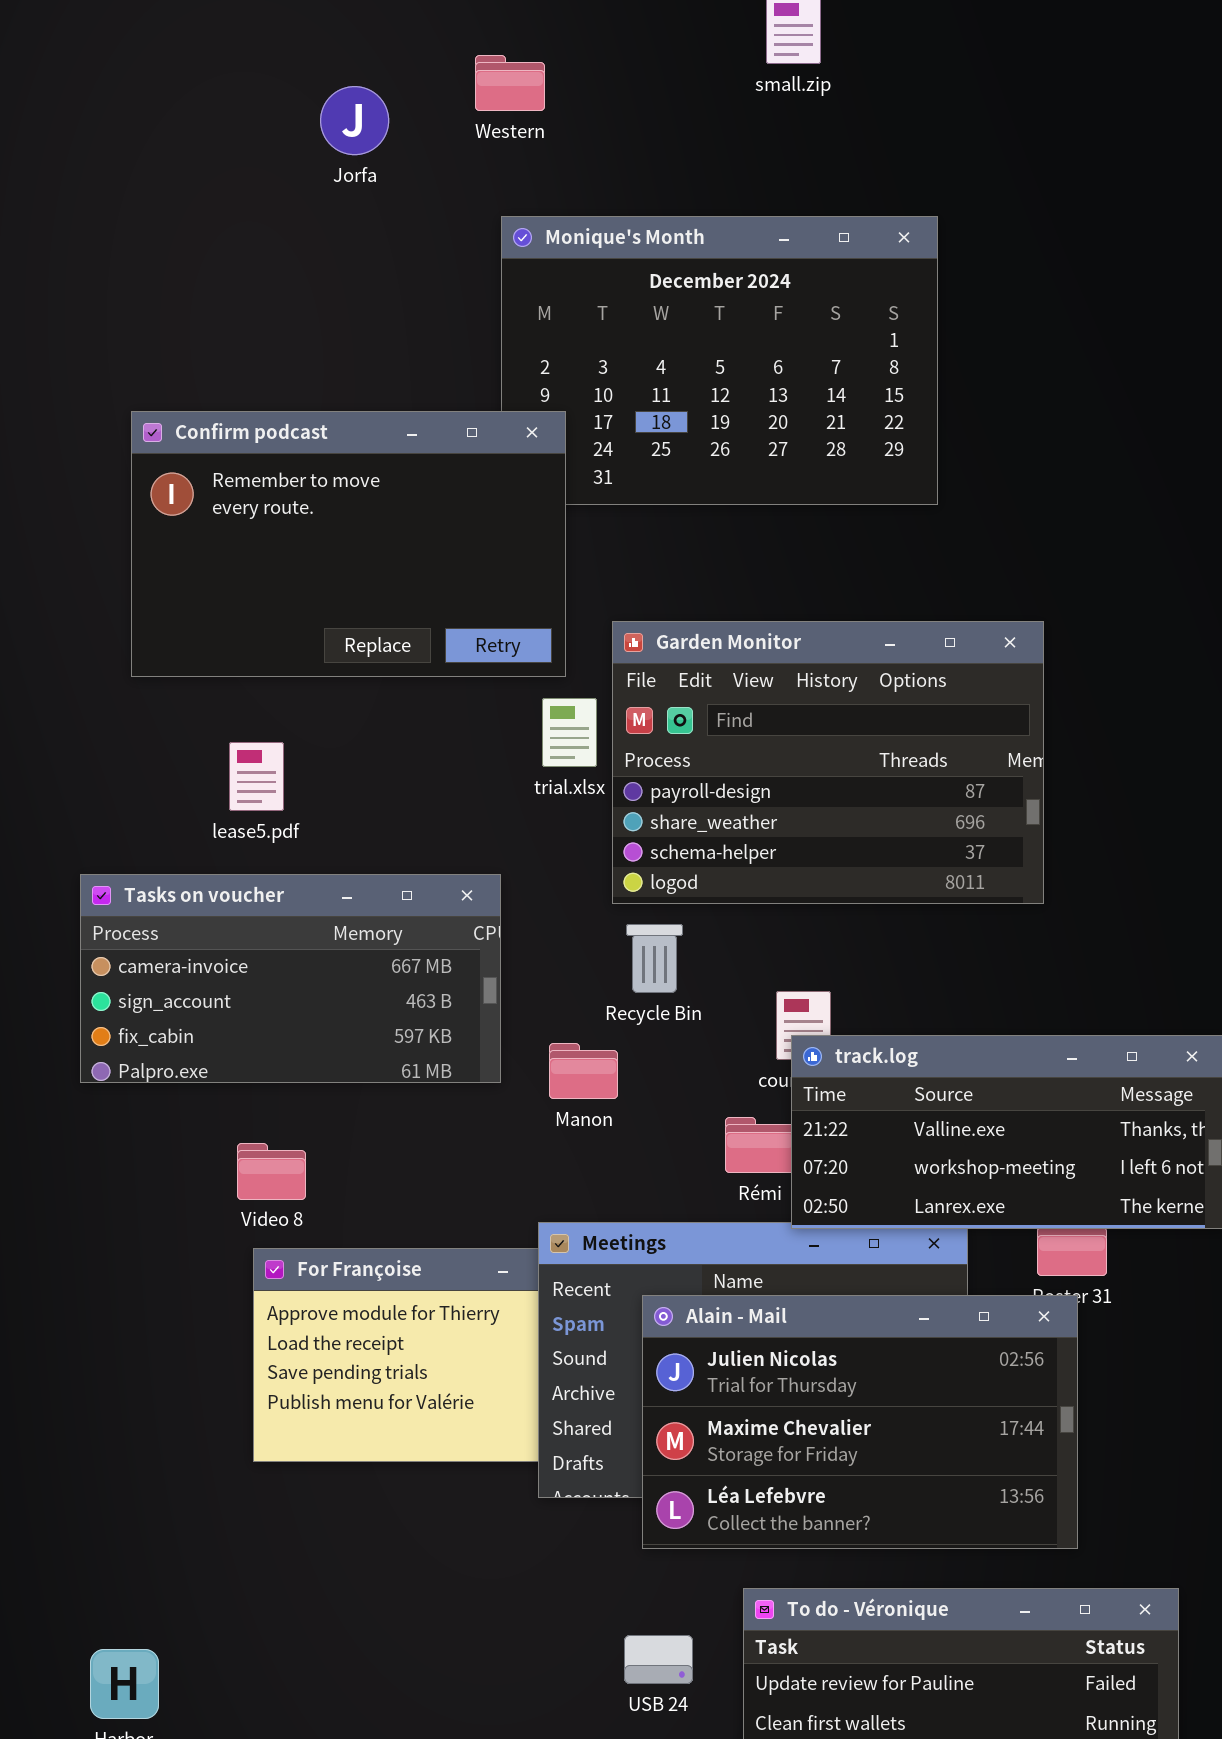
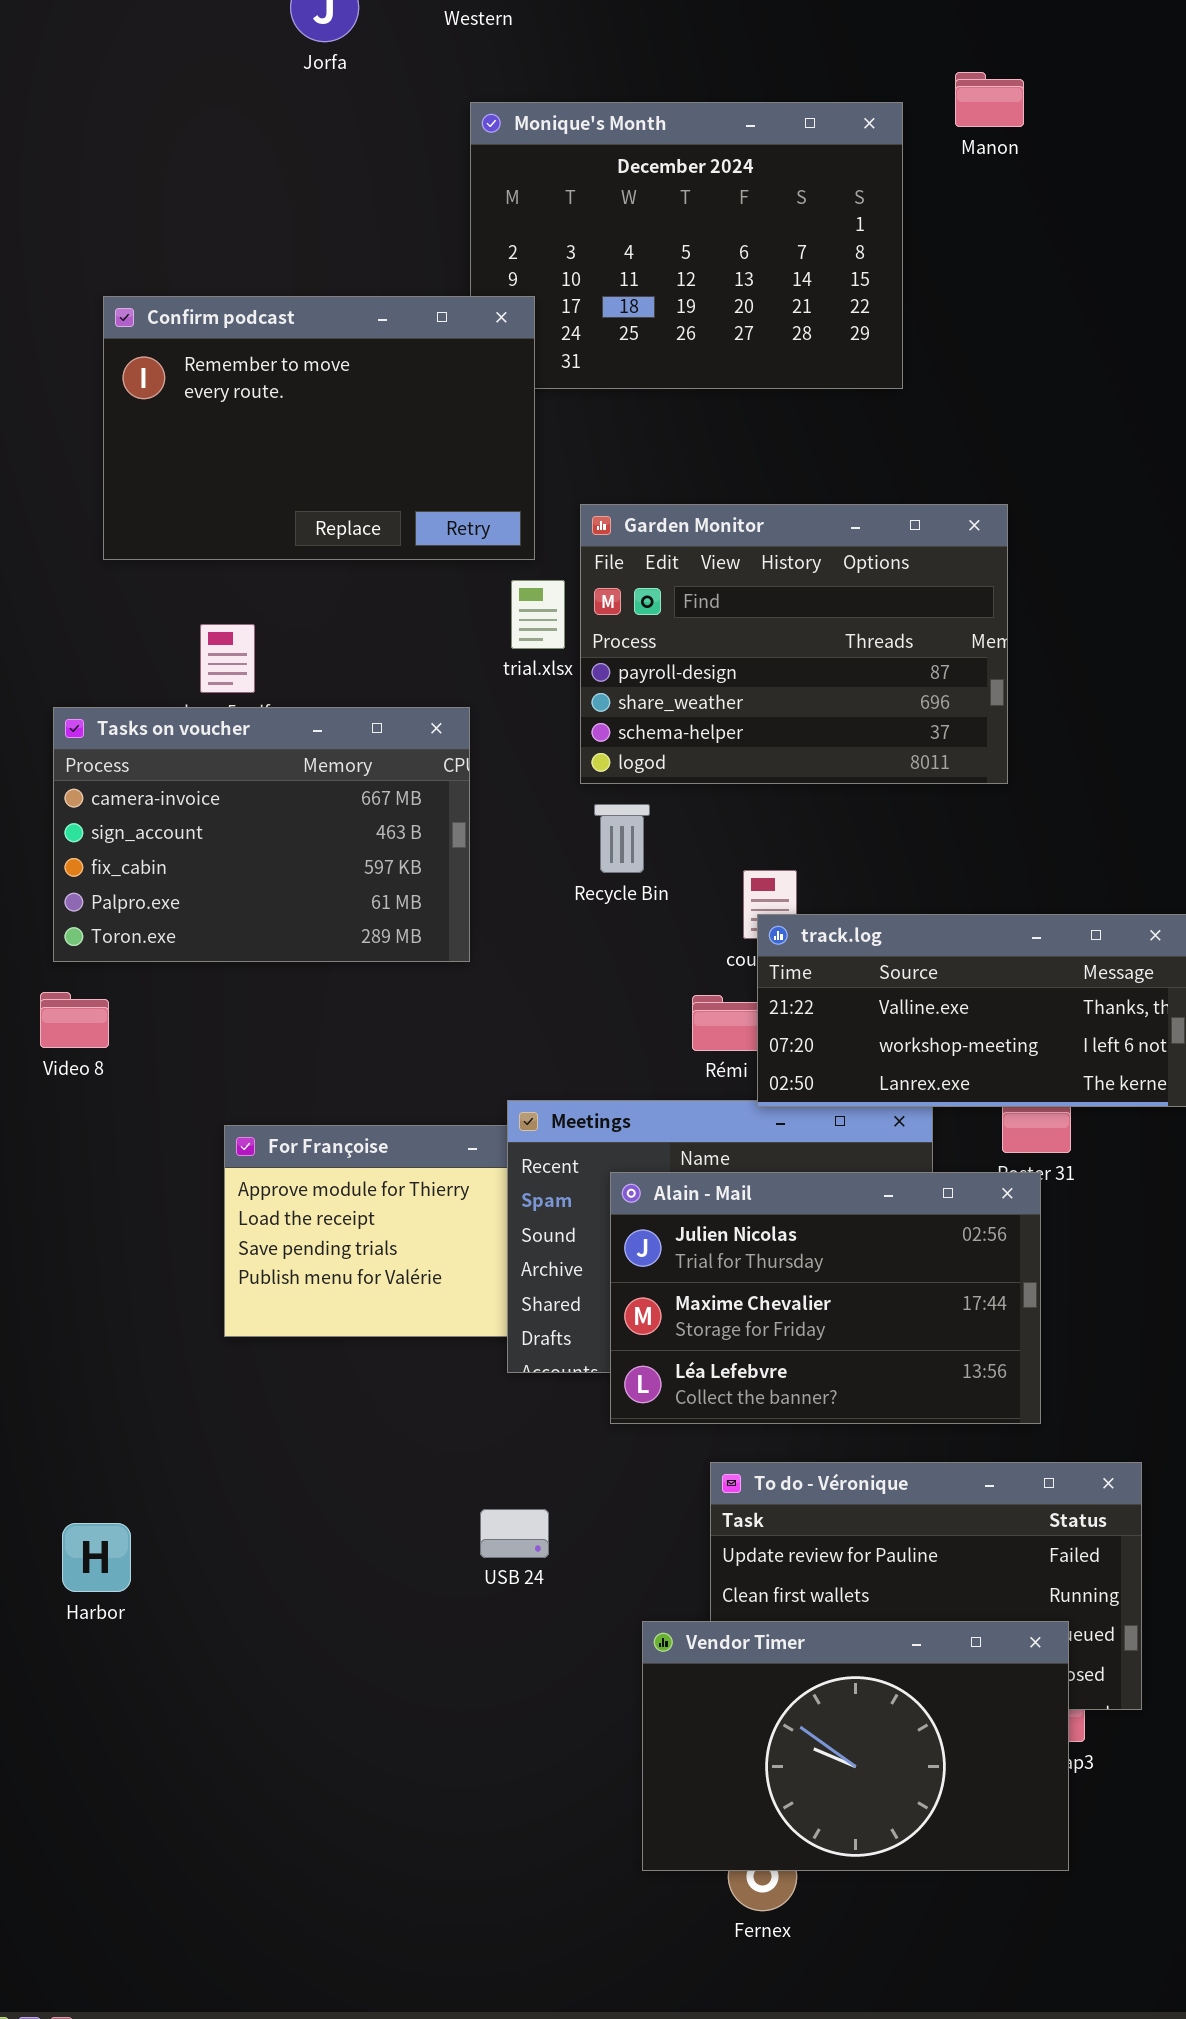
Tasks on voucher: [80,874,501,1083] -> [53,707,470,962], resized
Manon: [549,1043,618,1099] -> [955,72,1024,127], moved
Video 8: [237,1143,306,1200] -> [40,992,109,1048], moved
USB 24: [624,1635,693,1684] -> [480,1509,549,1558], moved

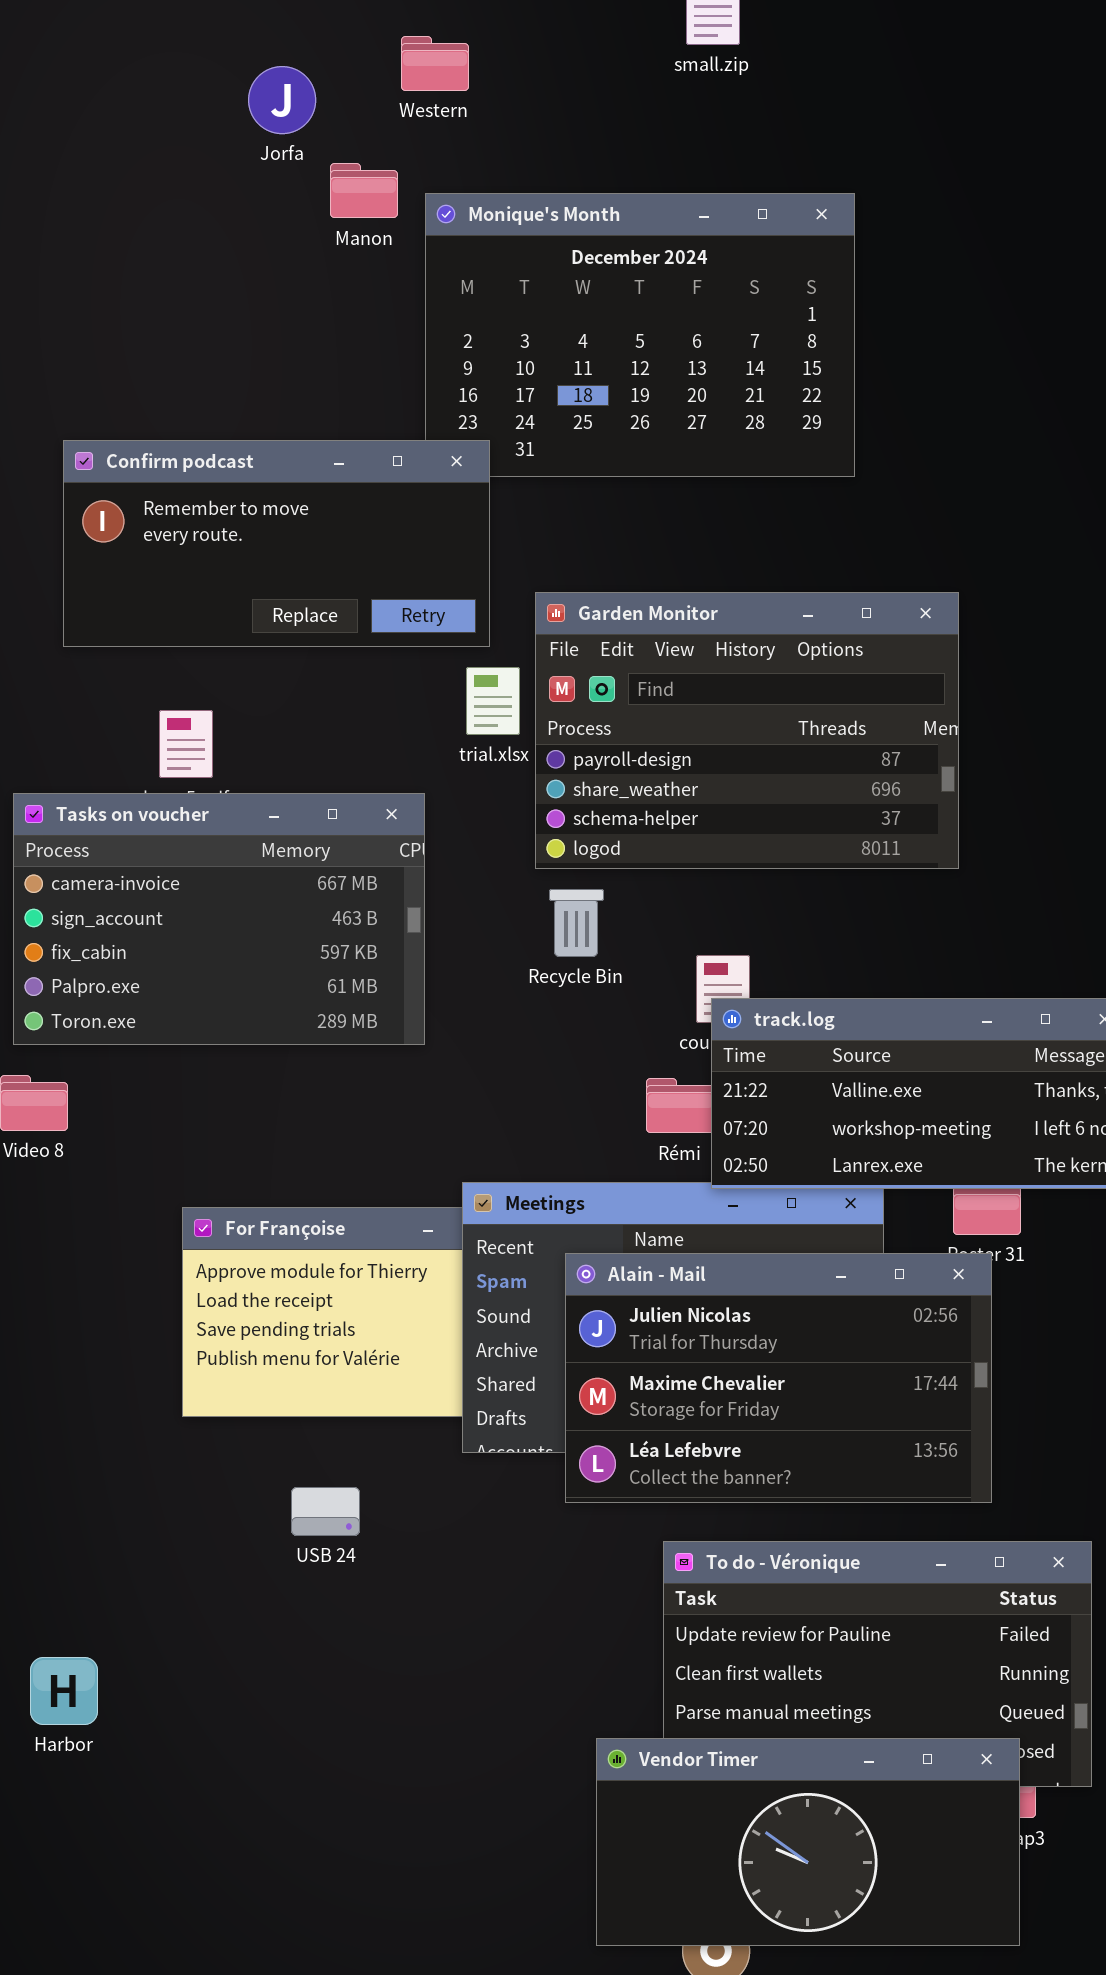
Manon: [955,72,1024,127] -> [330,163,398,218], moved
Confirm podcast: [103,296,535,560] -> [63,440,490,647], resized
USB 24: [480,1509,549,1558] -> [291,1487,360,1536], moved
Harbor: [62,1523,131,1592] -> [30,1657,98,1725], moved
Vendor Timer: [642,1621,1069,1871] -> [596,1738,1020,1946], resized

